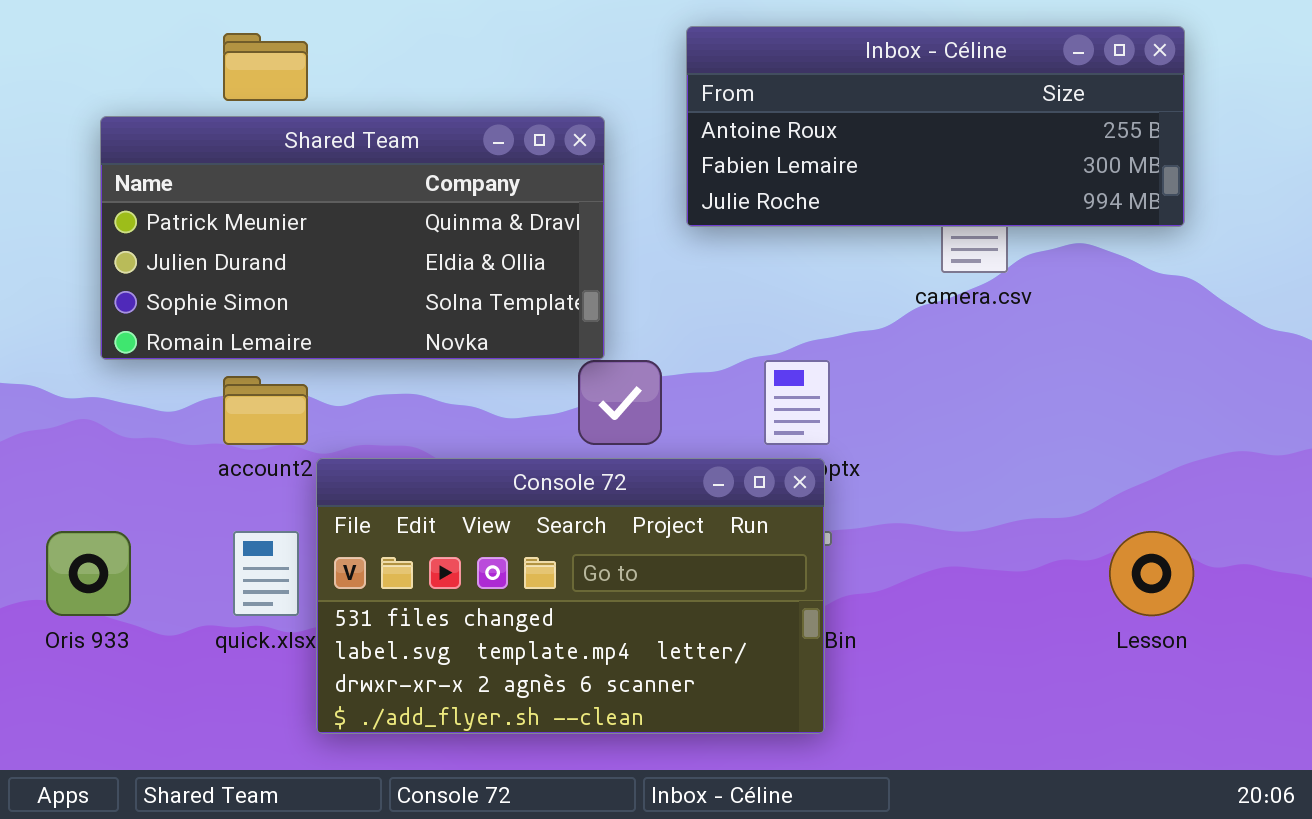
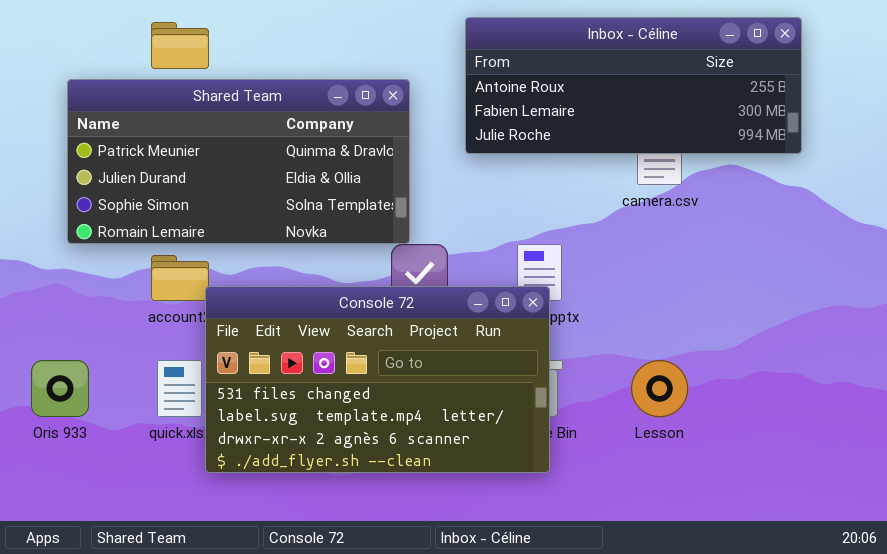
Console 72: [316,458,825,734] -> [205,286,550,473], moved
Lesson: [1109,531,1194,616] -> [631,360,688,417], moved

